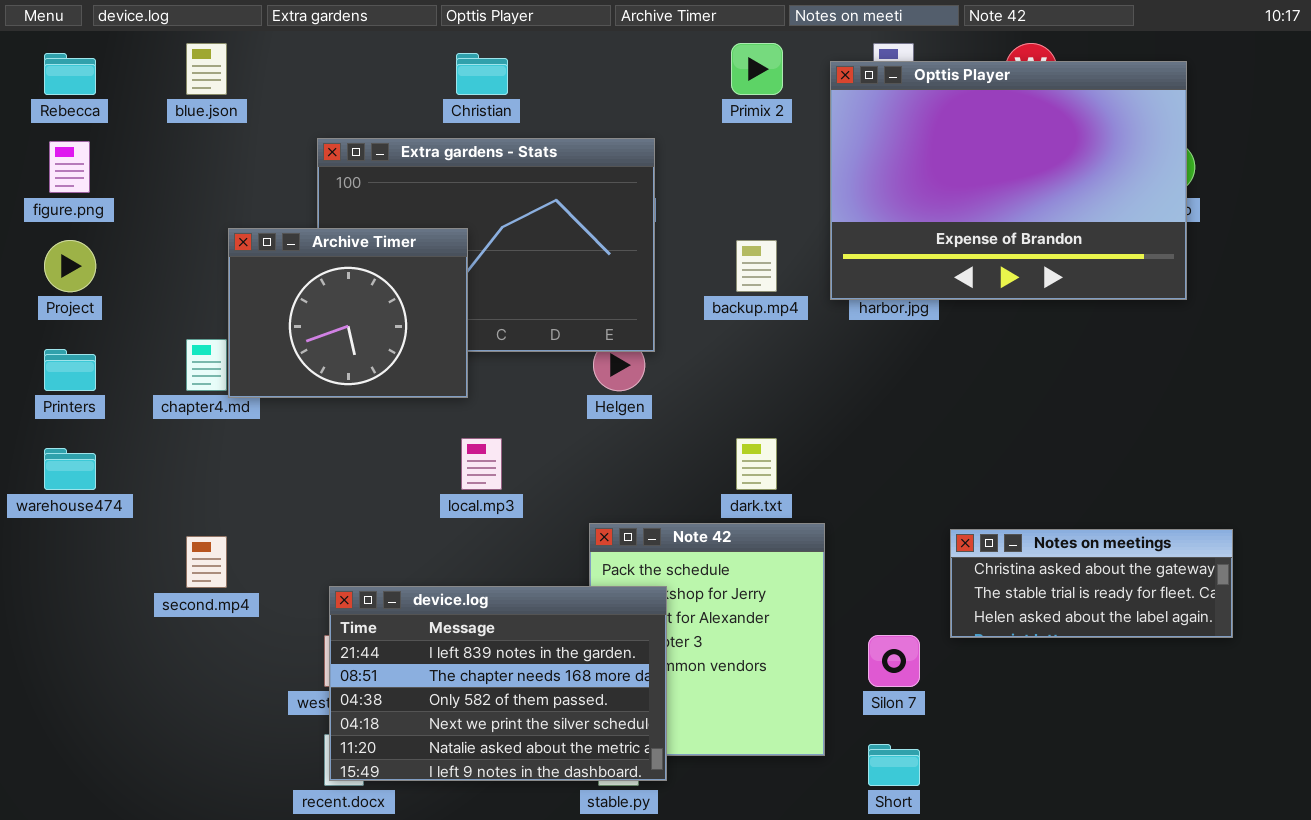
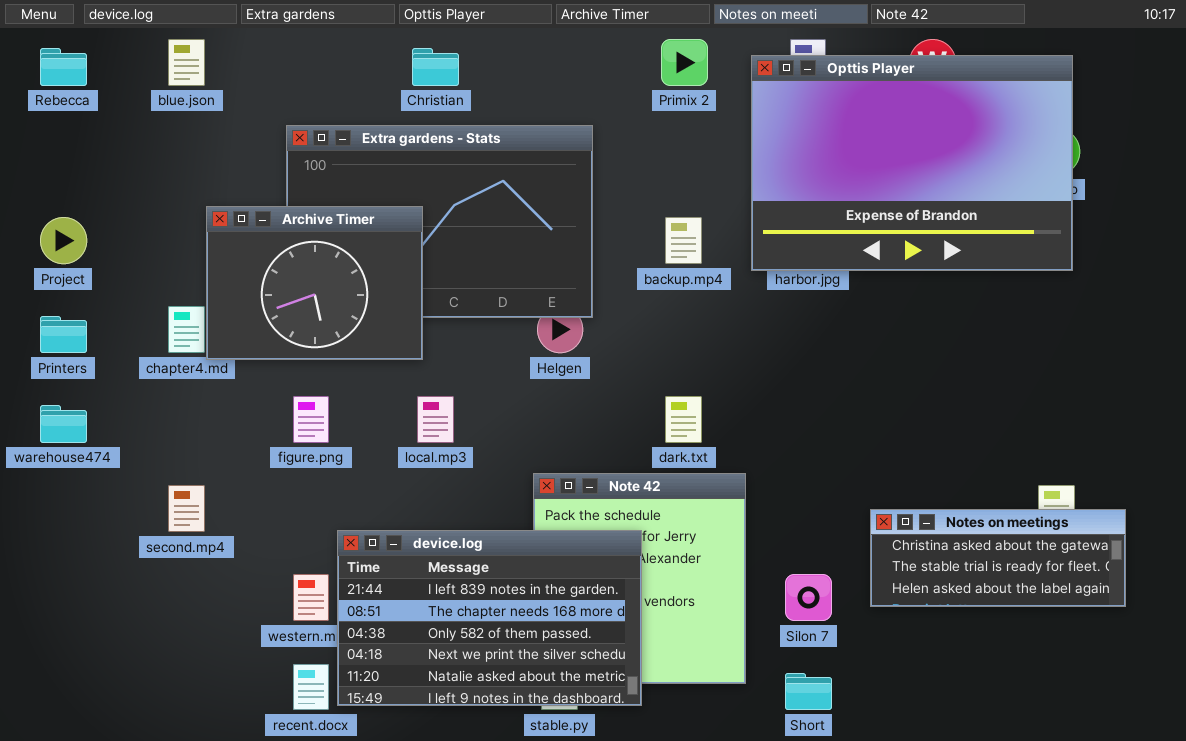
figure.png: [49,141,90,193] -> [293,396,329,443], moved
Notes on meetings: [950,529,1233,638] -> [870,509,1126,607], moved
device.log: [329,586,667,781] -> [337,530,642,706], moved

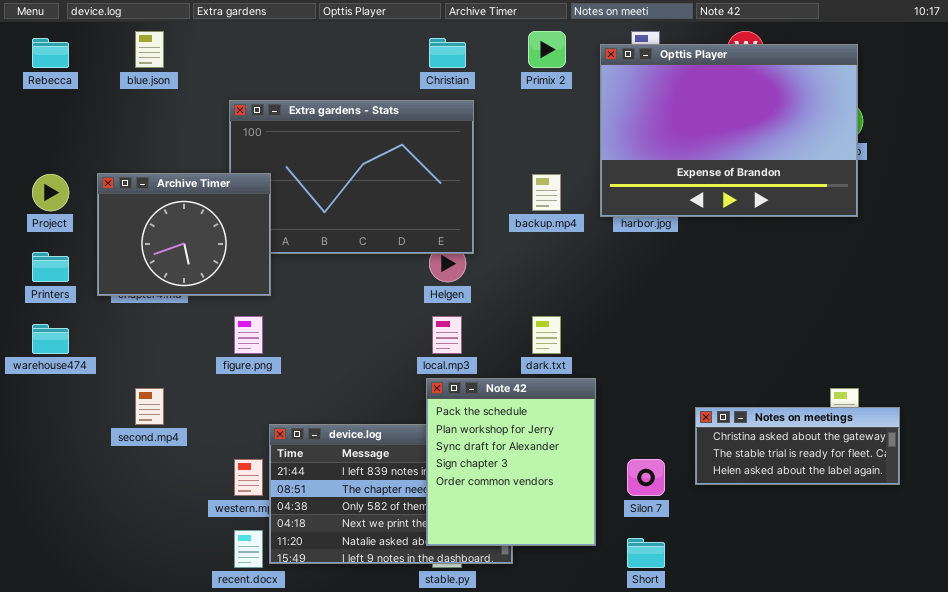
Christian: [412,48,459,86] -> [429,38,466,68], moved
Archive Timer: [206,206,423,360] -> [97,173,271,296], moved
local.mp3: [417,396,454,443] -> [432,316,462,354], moved
Note 42: [533,473,746,684] -> [426,378,596,546], raised

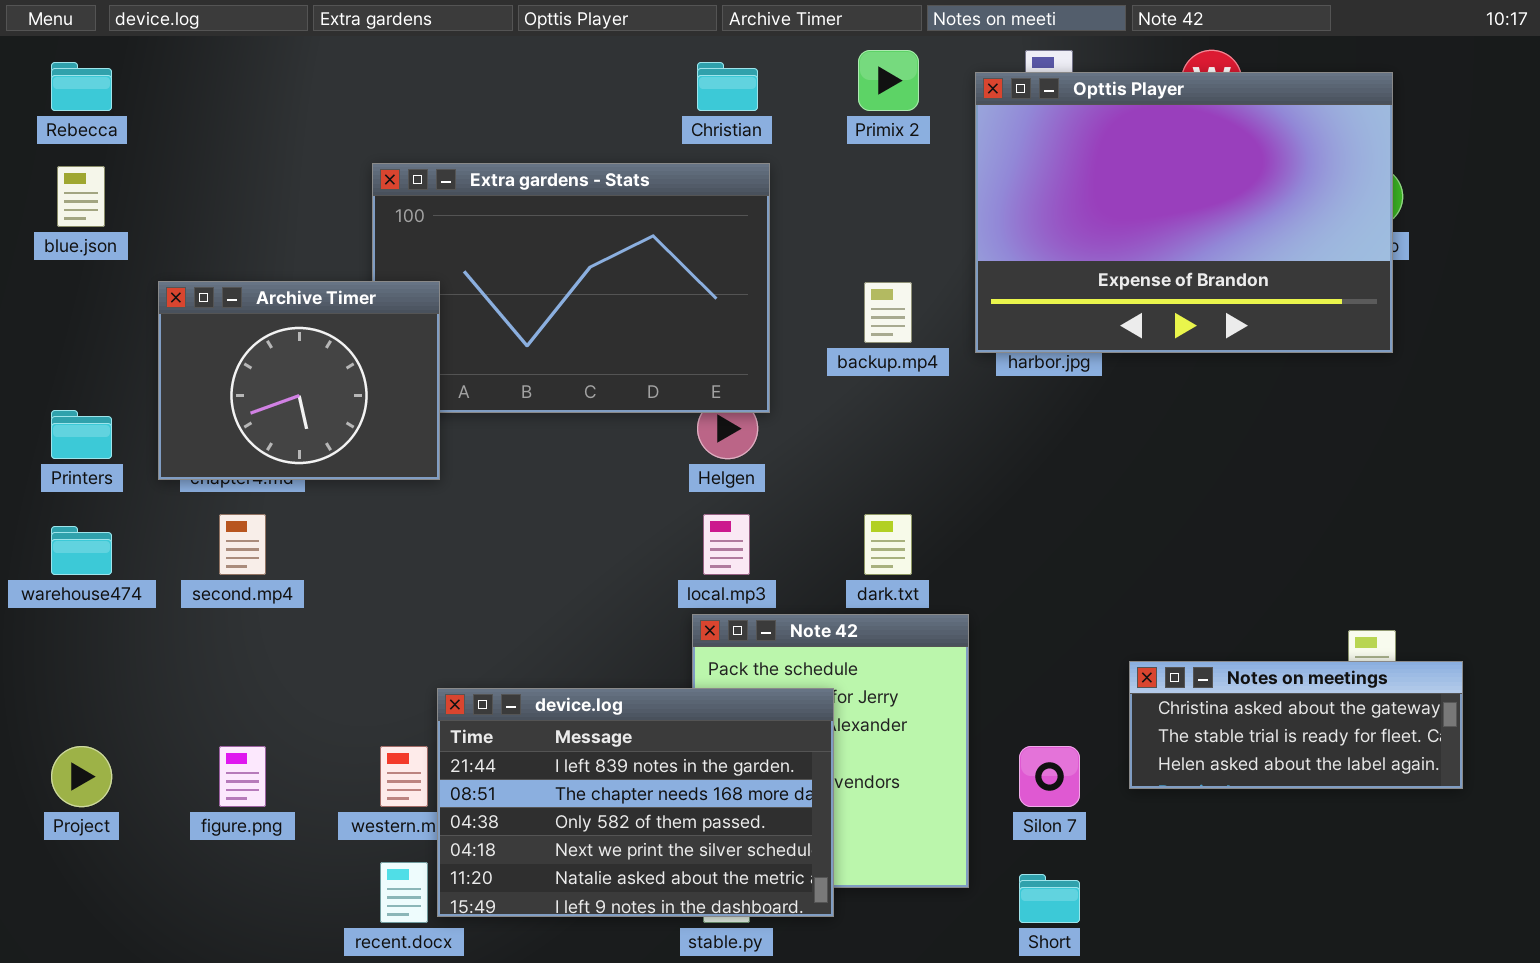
blue.json: [135,31,164,68] -> [57,166,105,227], moved
Project: [32,174,69,211] -> [51,746,112,807], moved
figure.png: [234,316,263,354] -> [219,746,266,807], moved
second.mp4: [135,388,164,425] -> [219,514,266,575], moved
device.log: [269,424,513,564] -> [437,688,834,917], raised

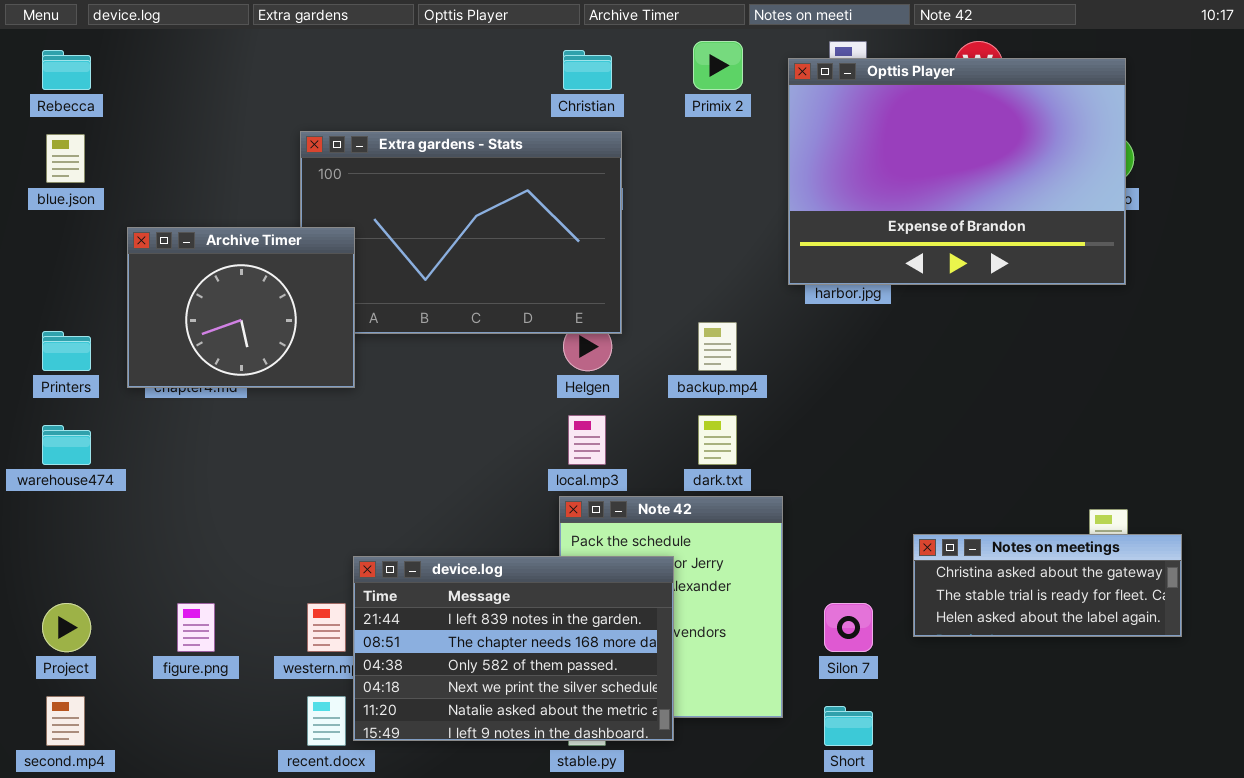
backup.mp4: [864,282,912,343] -> [698,322,737,371], moved
second.mp4: [219,514,266,575] -> [46,696,85,746], moved

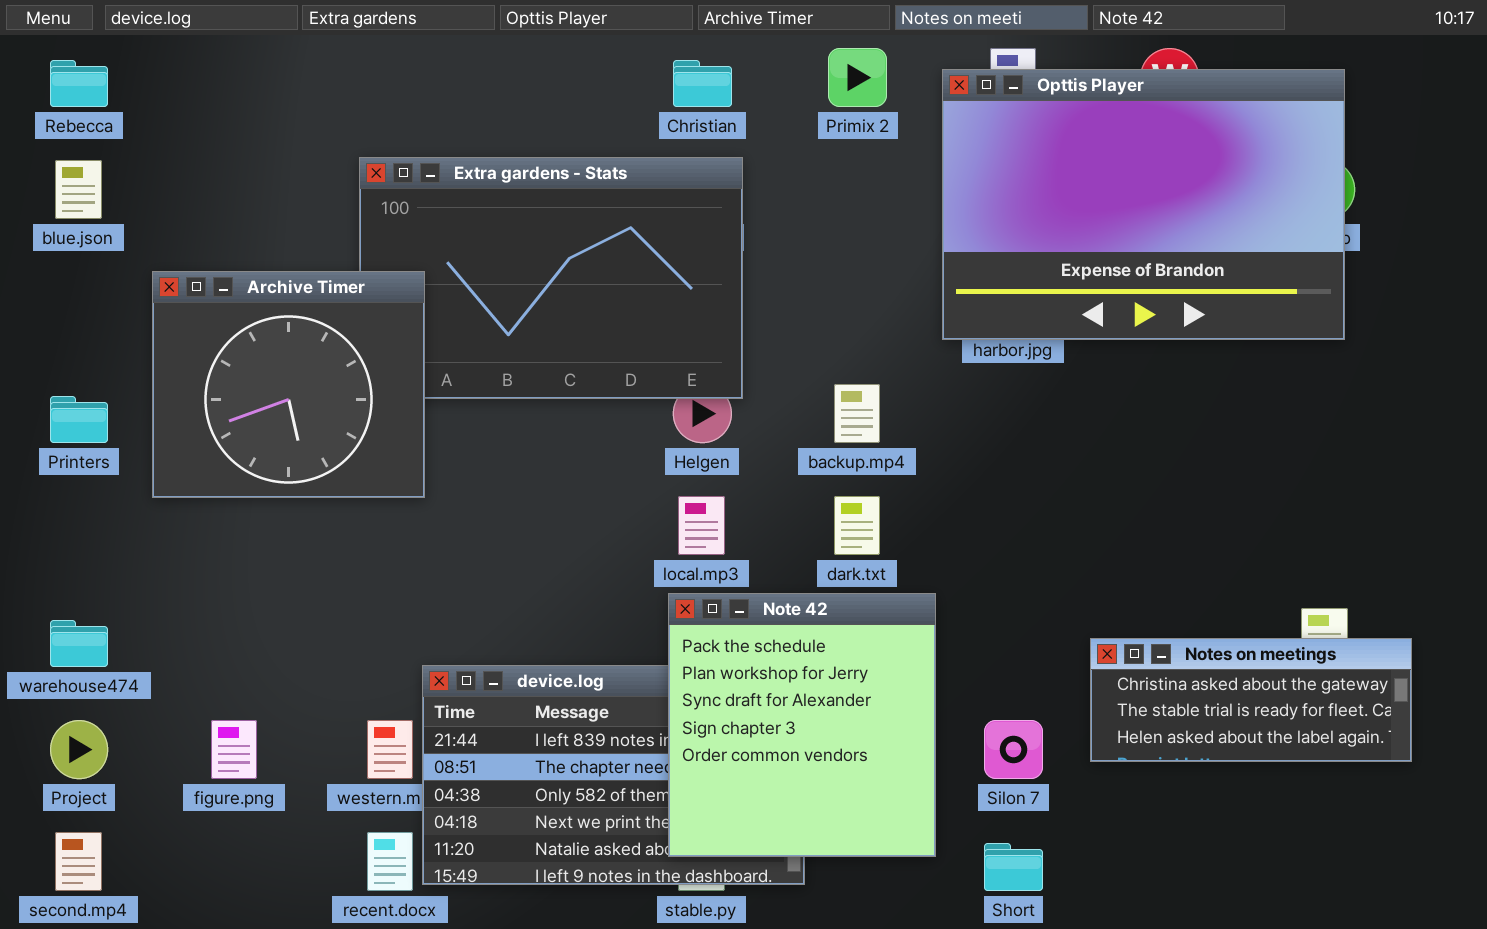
Archive Timer: [127,227,355,388] -> [152,271,425,498], resized
warehouse474: [42,425,91,465] -> [50,620,108,667], moved
Note 42: [559,496,783,718] -> [668,593,936,857], raised

